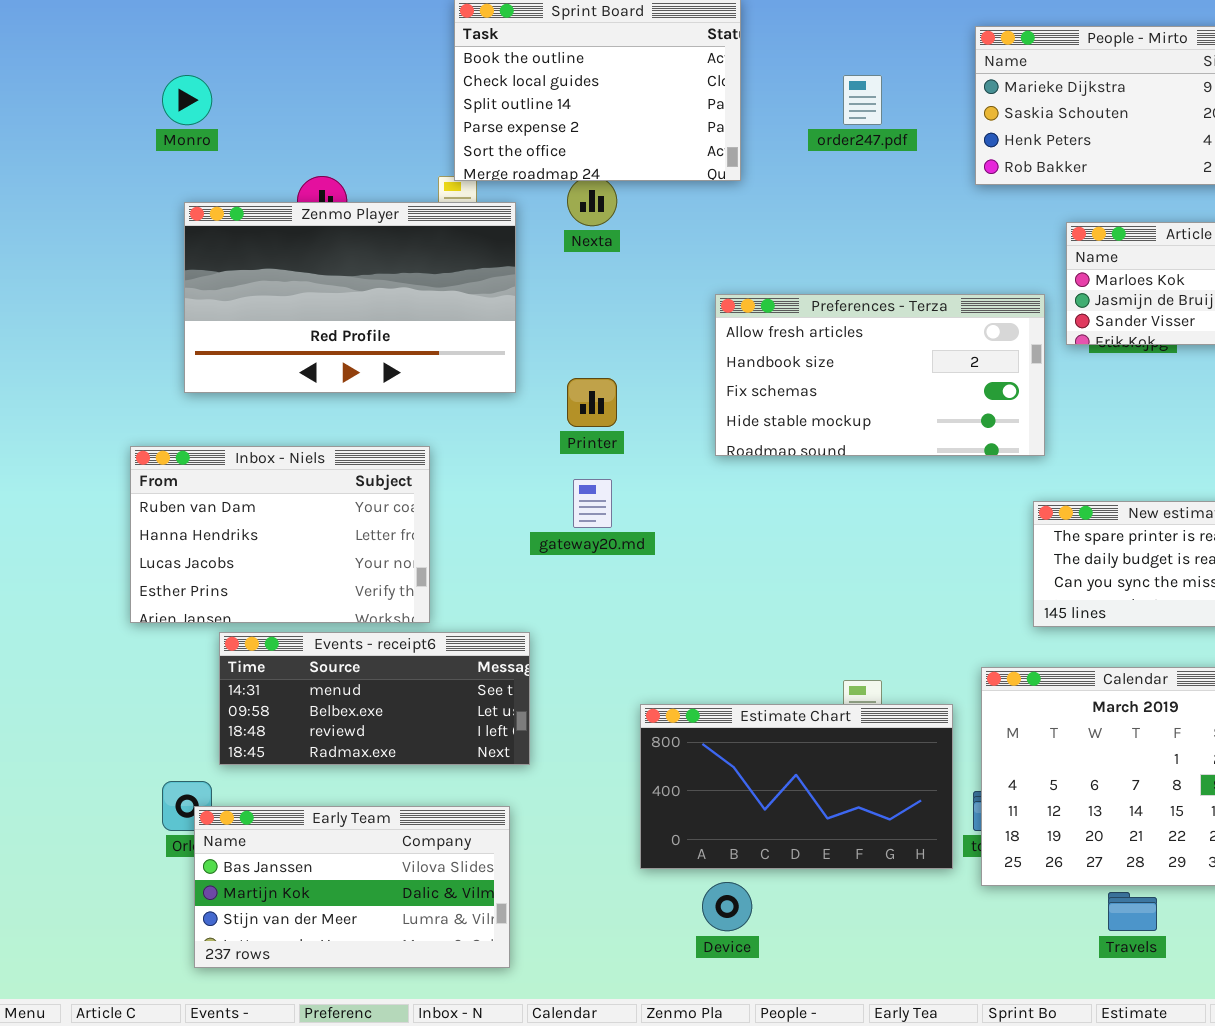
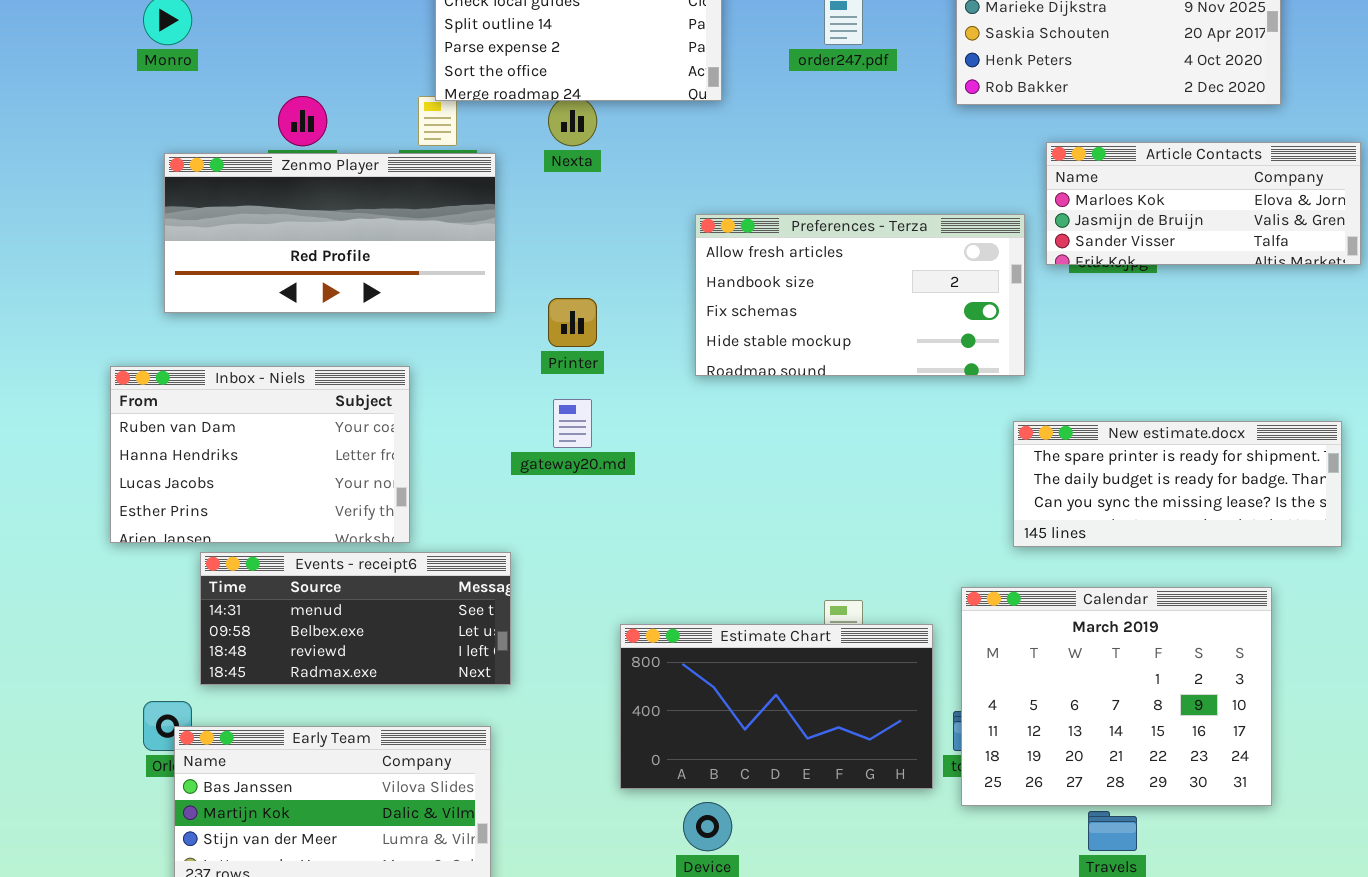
Zenmo Player: [184,202,516,393] -> [164,153,496,313], resized

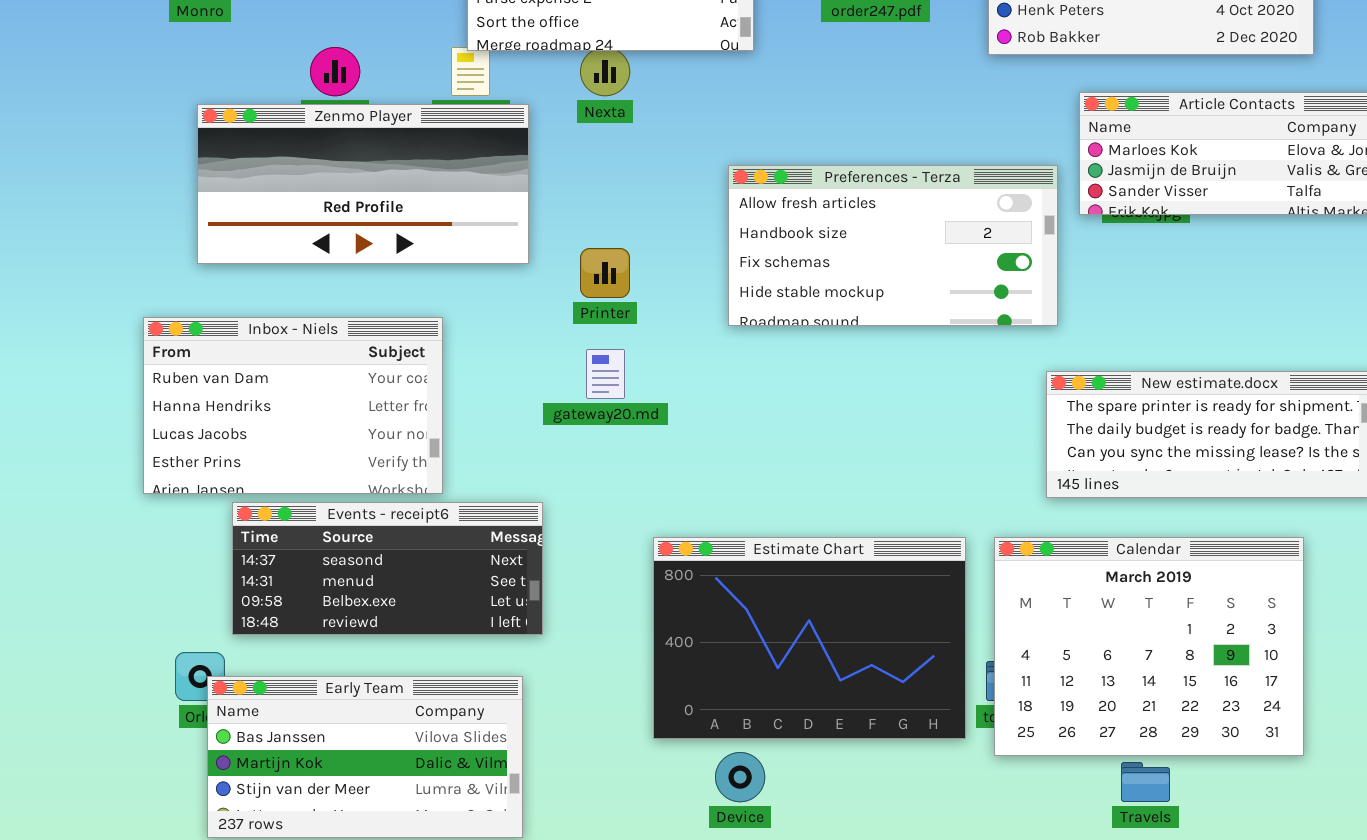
Events - receipt6: [200,552,511,685] -> [232,502,543,635], scrolled up 1 row
Estimate Chart: [620,624,933,789] -> [653,537,966,739], resized

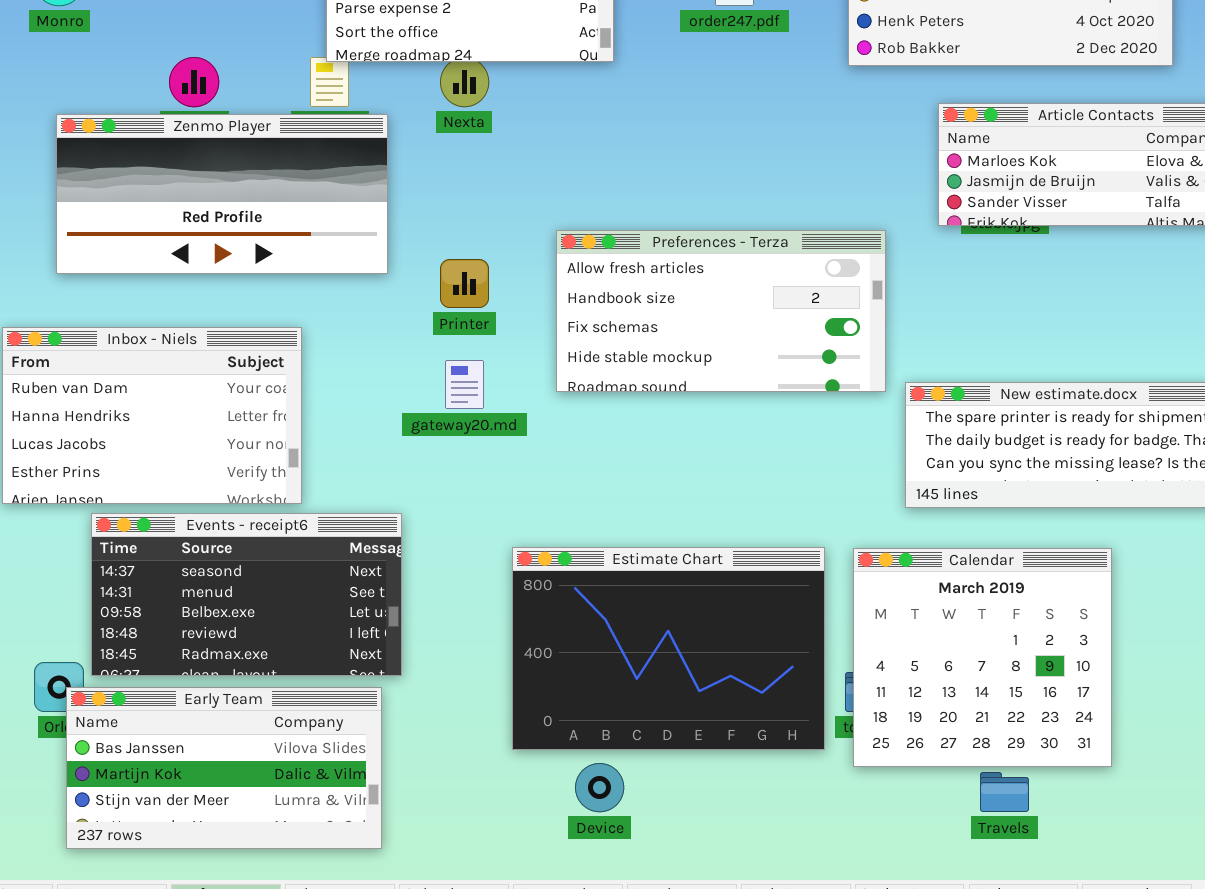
Preferences - Terza: [728,165,1058,326] -> [556,230,886,392], moved
Events - receipt6: [232,502,543,635] -> [91,513,402,676], resized
Calendar: [994,537,1304,756] -> [853,548,1112,767], resized

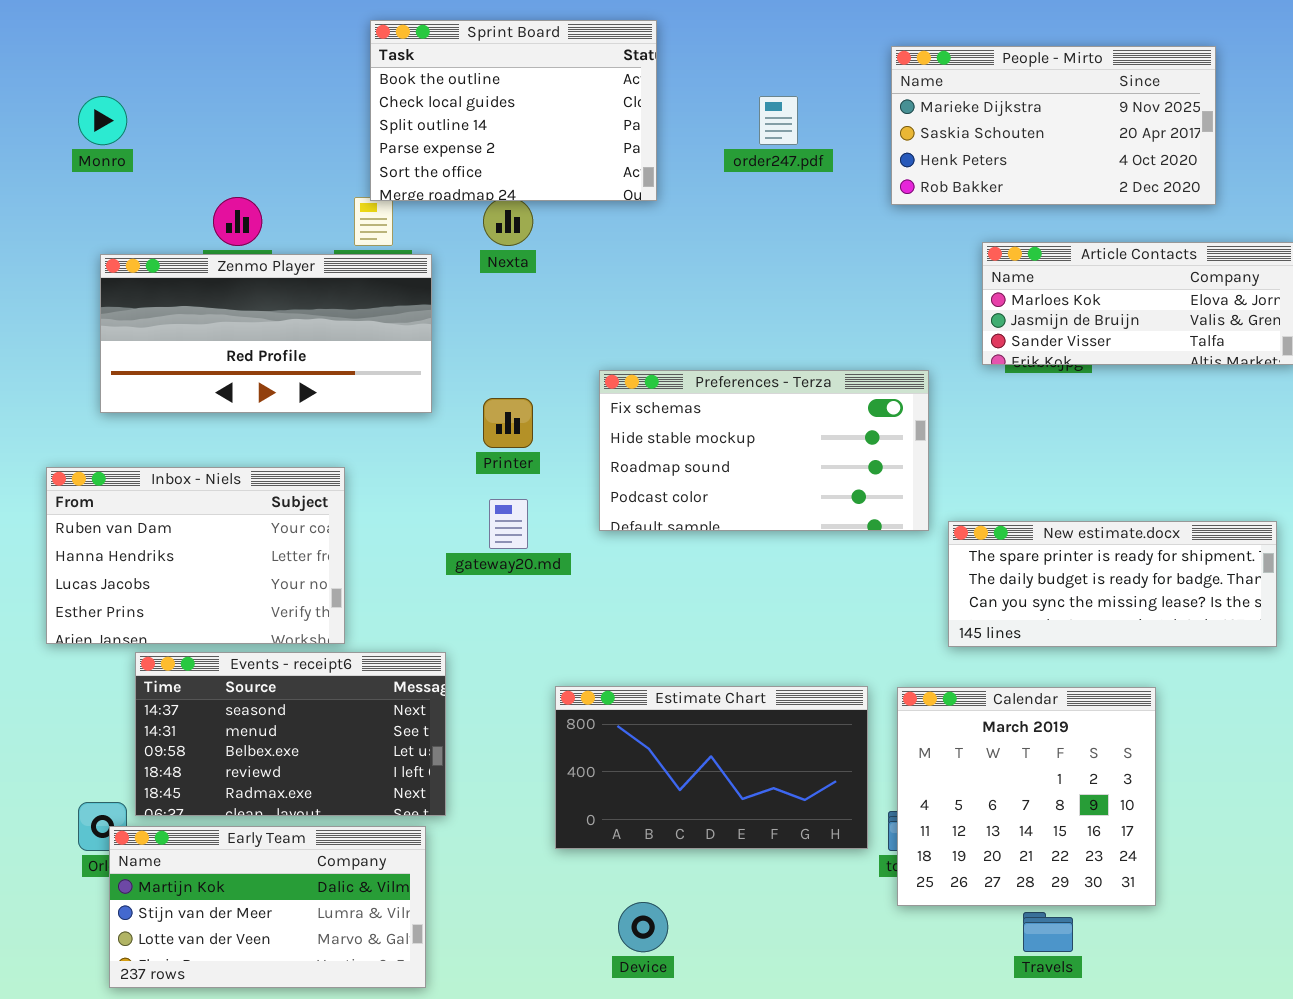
Preferences - Terza: [556,230,886,392] -> [599,370,929,531], scrolled down 2 rows
Estimate Chart: [512,547,825,750] -> [555,686,868,849], resized
Early Team: [66,687,382,849] -> [109,826,426,988], scrolled down 1 row

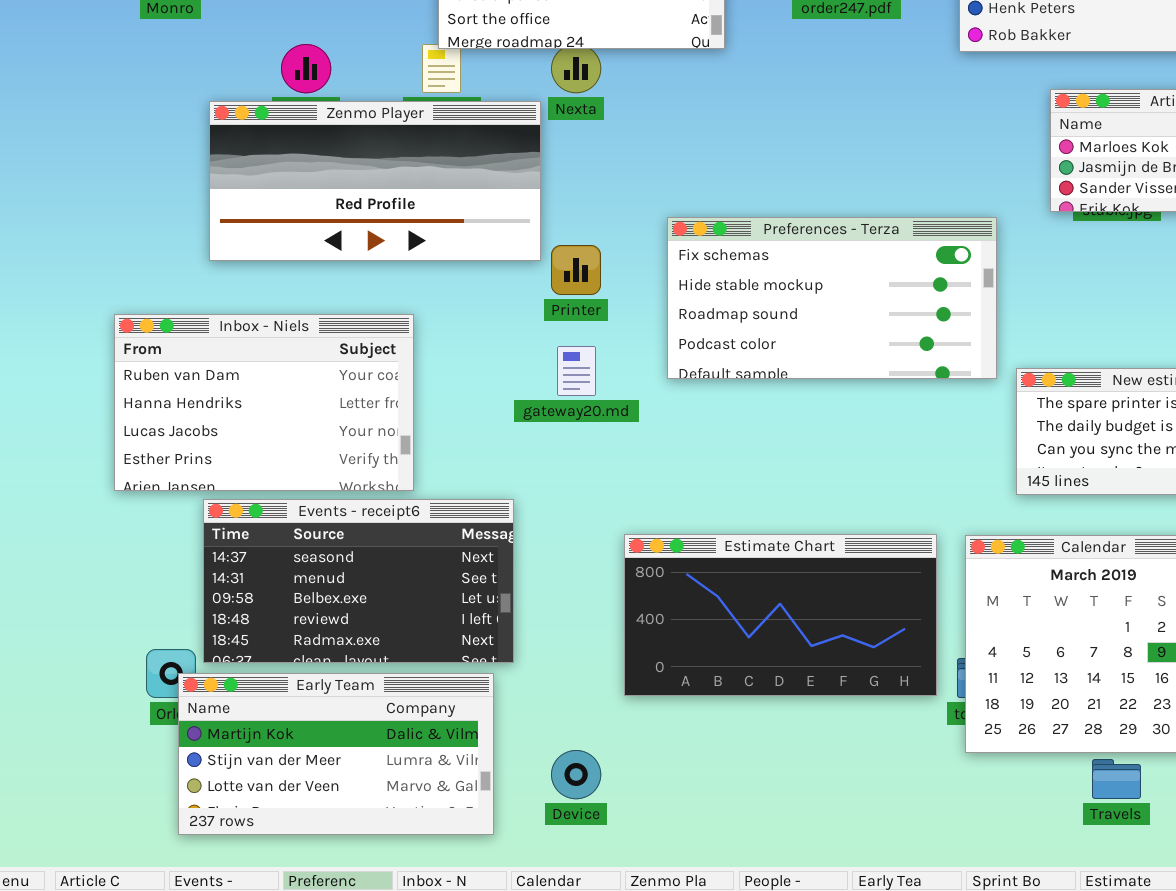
Zenmo Player: [100,254,432,413] -> [209,101,541,261], moved
Device: [618,902,668,952] -> [551,750,601,799], moved

